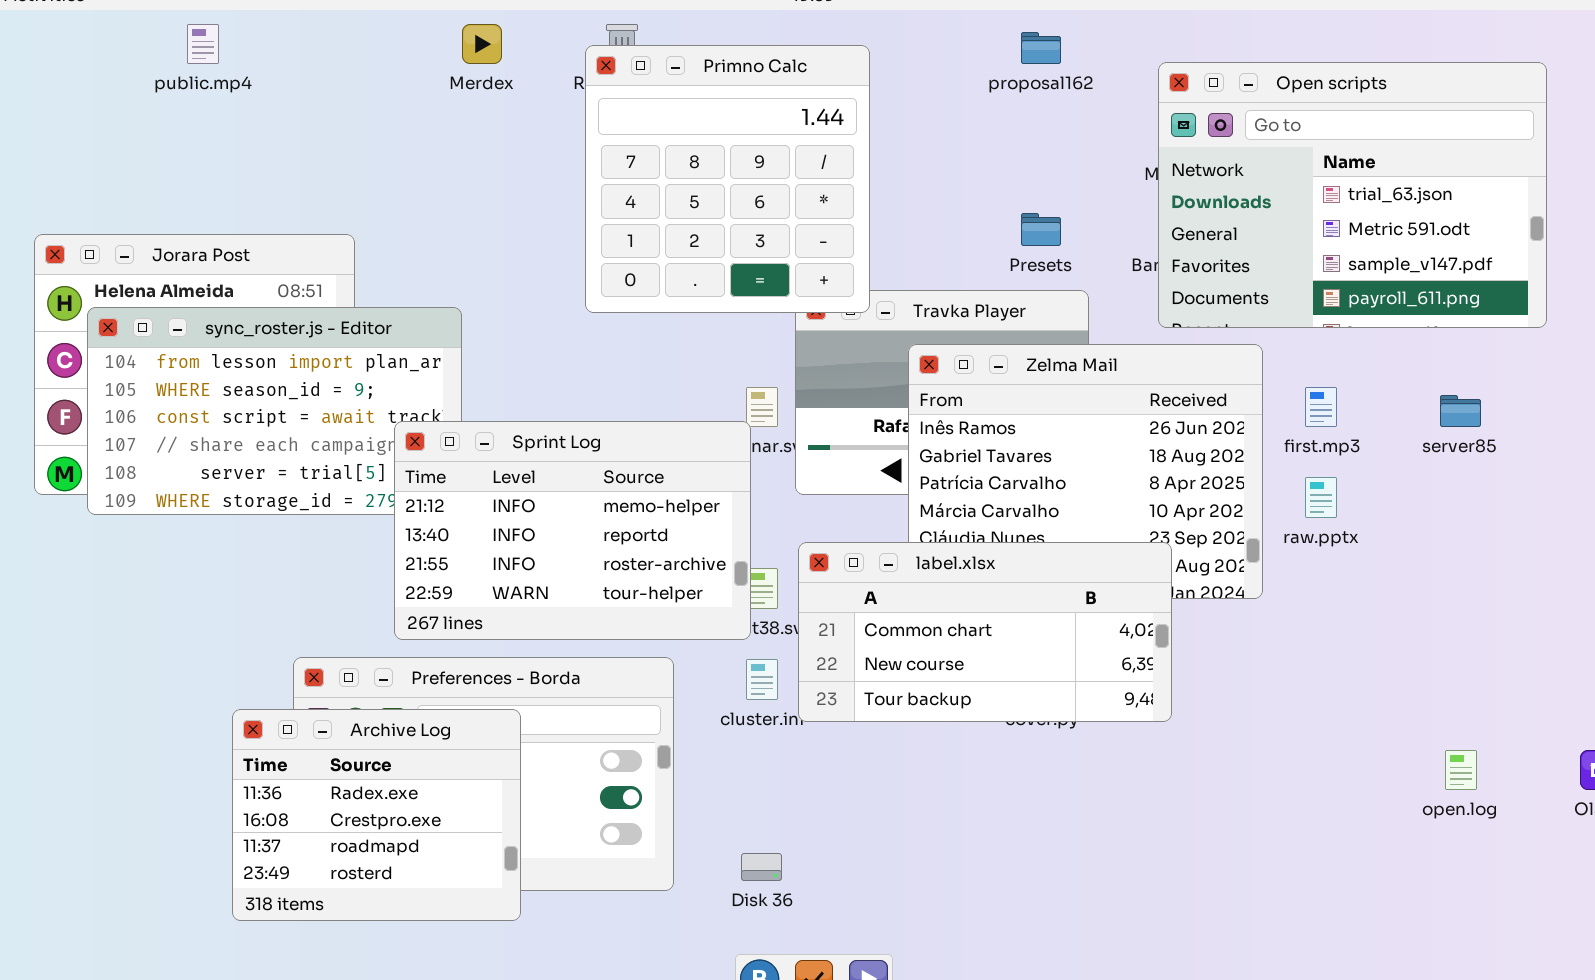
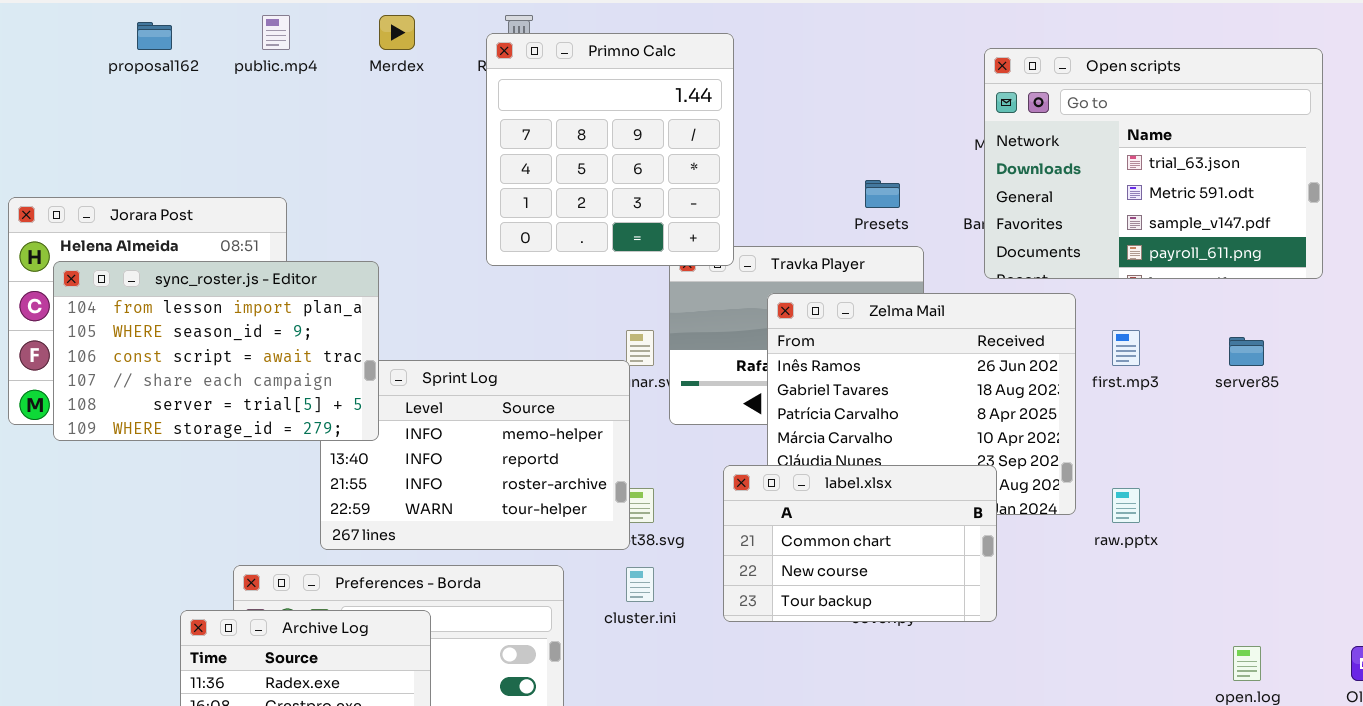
public.mp4: [187,24,219,64] -> [262,15,290,50], moved
proposal162: [1021,32,1061,64] -> [137,22,172,50], moved
sync_roster.js - Editor: [87,307,462,515] -> [53,261,379,441], raised
raw.pptx: [1305,477,1337,518] -> [1112,488,1140,523], moved
label.xlsx: [798,542,1172,722] -> [723,465,997,622], resized

